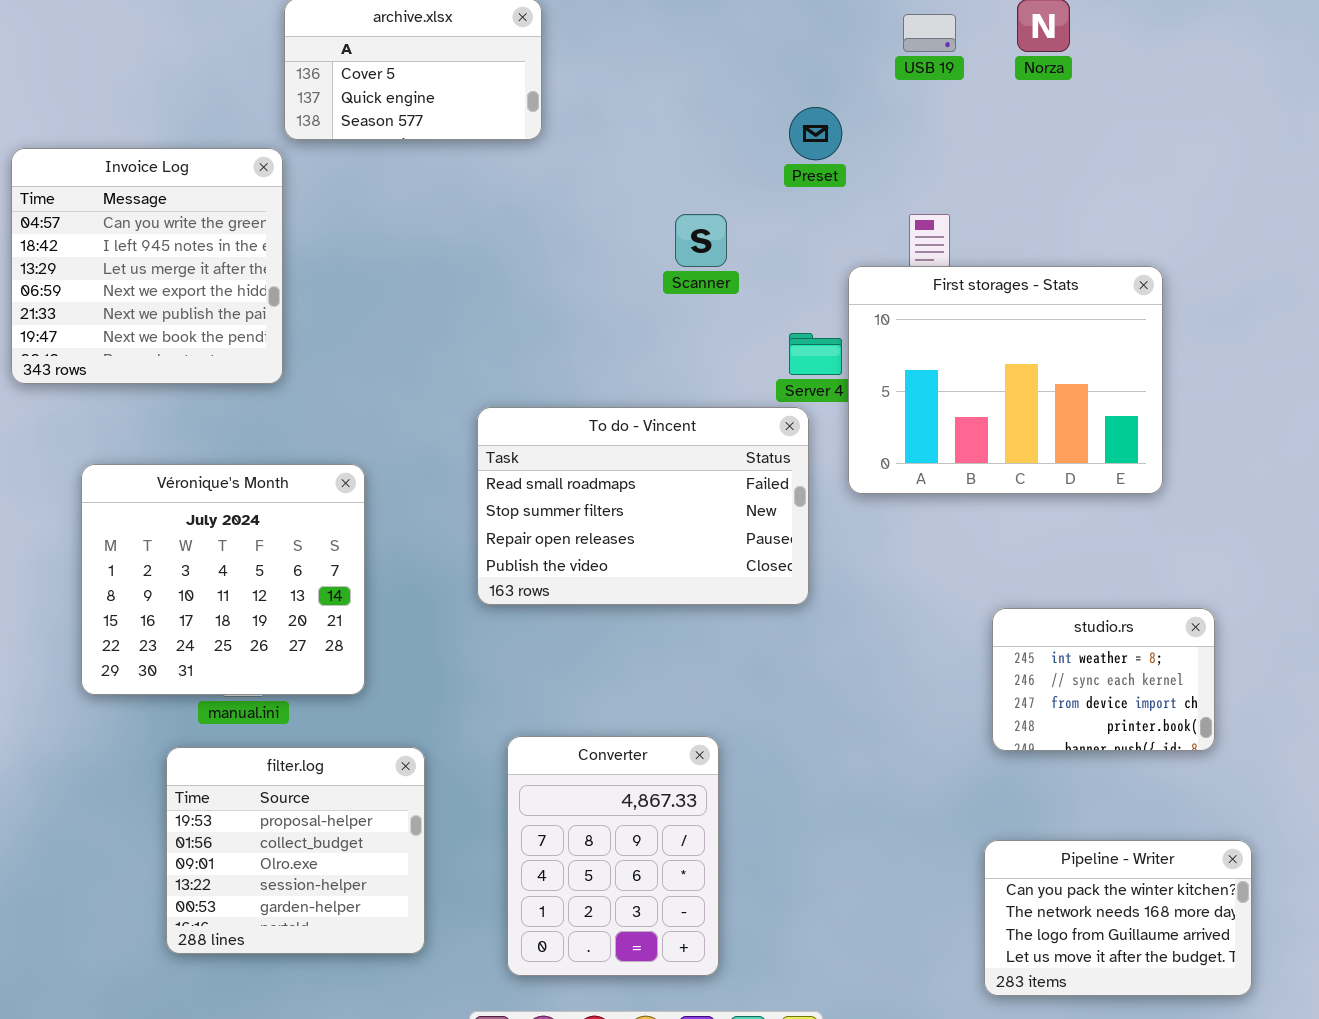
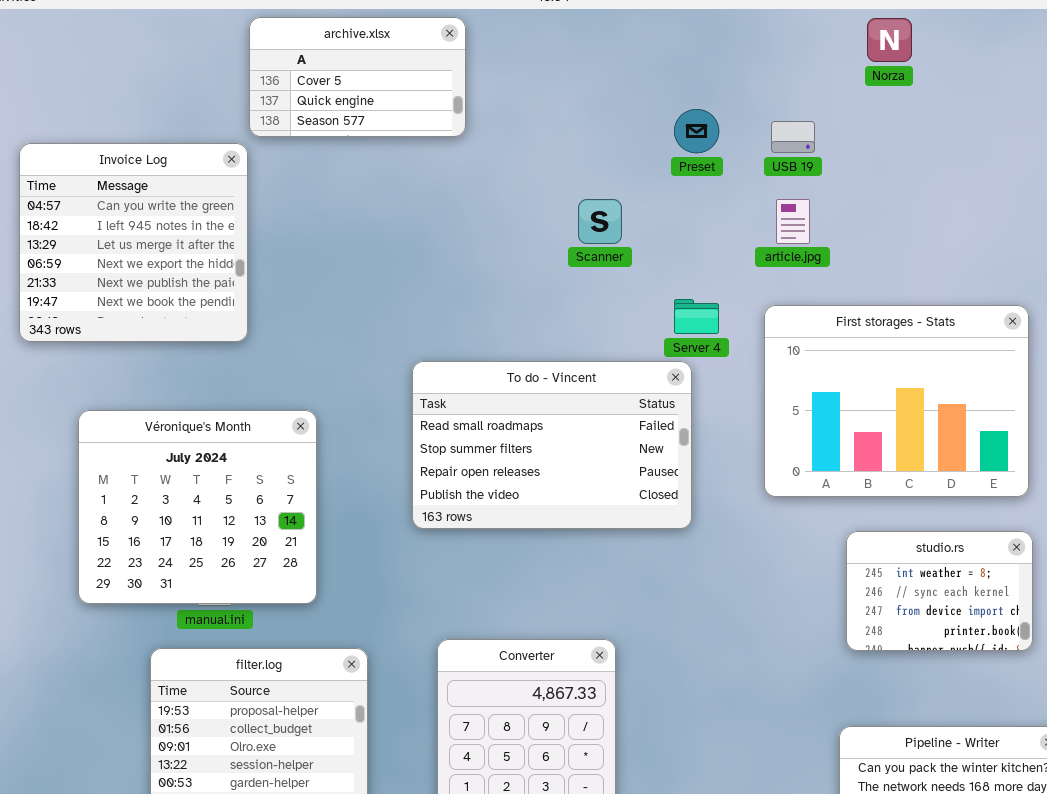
USB 19: [903,14,956,52] -> [771,121,815,153], moved
First storages - Stats: [848,266,1163,494] -> [764,305,1029,497], moved

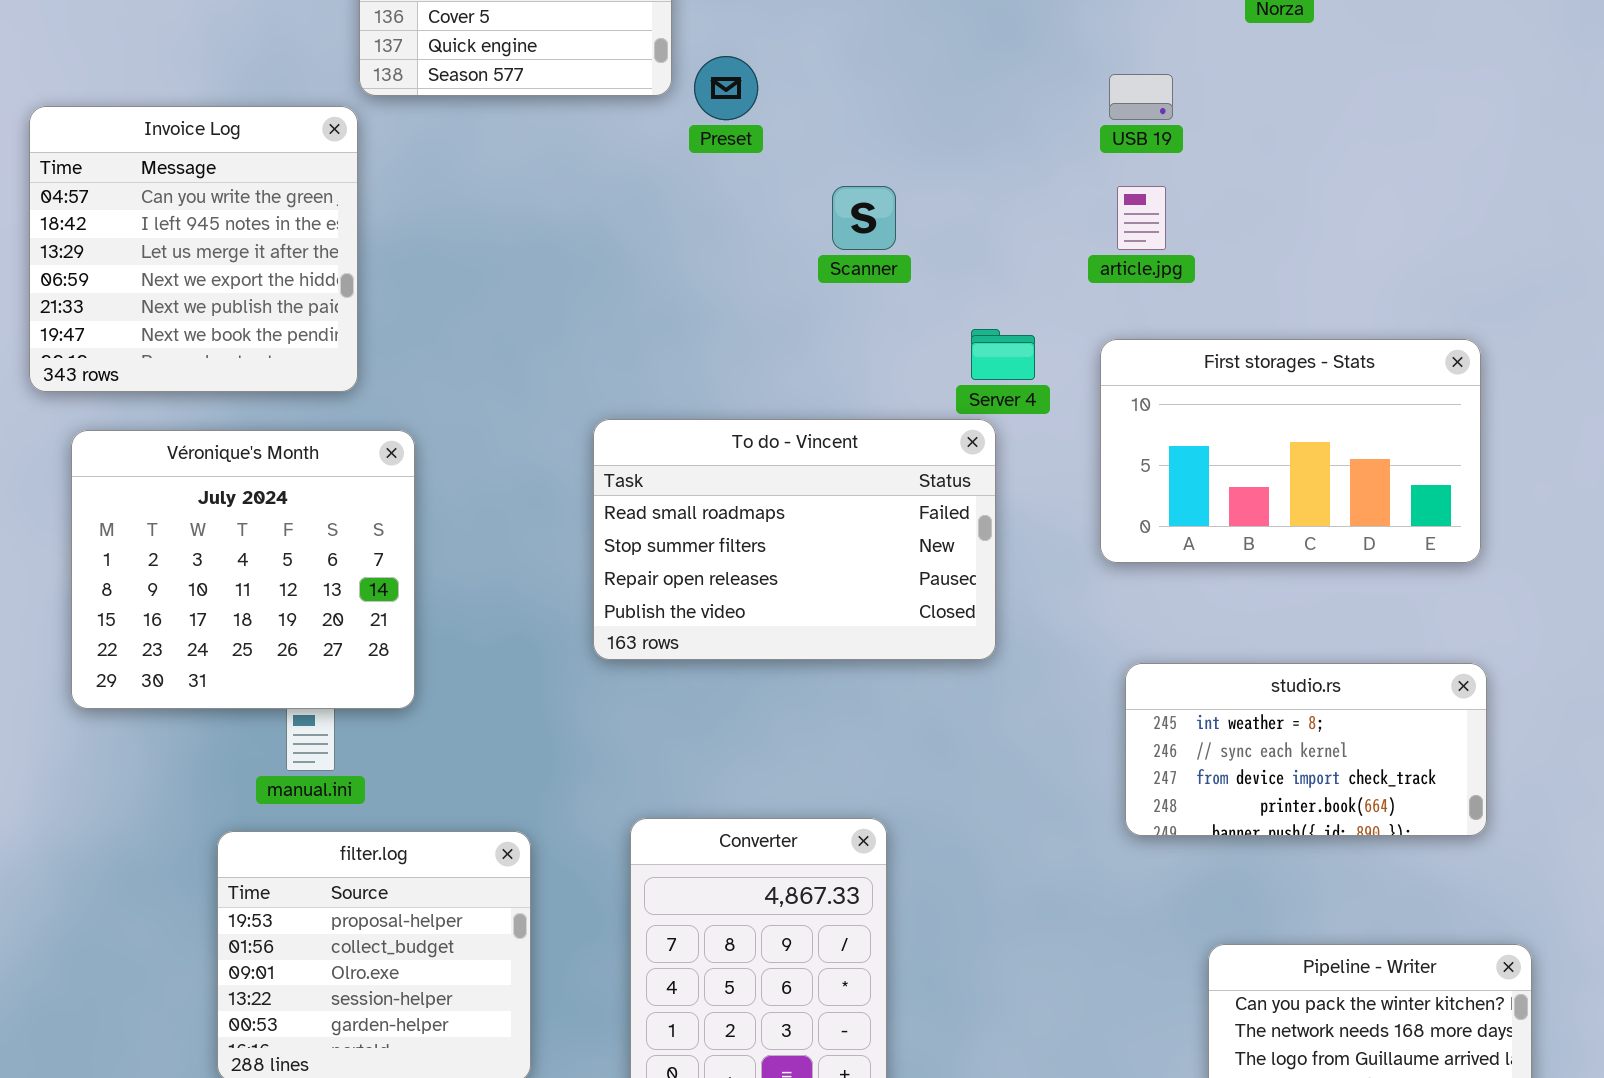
Preset: [674,109,719,153] -> [694,56,758,120], moved
First storages - Stats: [764,305,1029,497] -> [1100,339,1481,563], resized
Véronique's Month: [78,410,317,604] -> [71,430,415,709], moved
studio.rs: [846,531,1033,651] -> [1125,663,1487,836], resized

